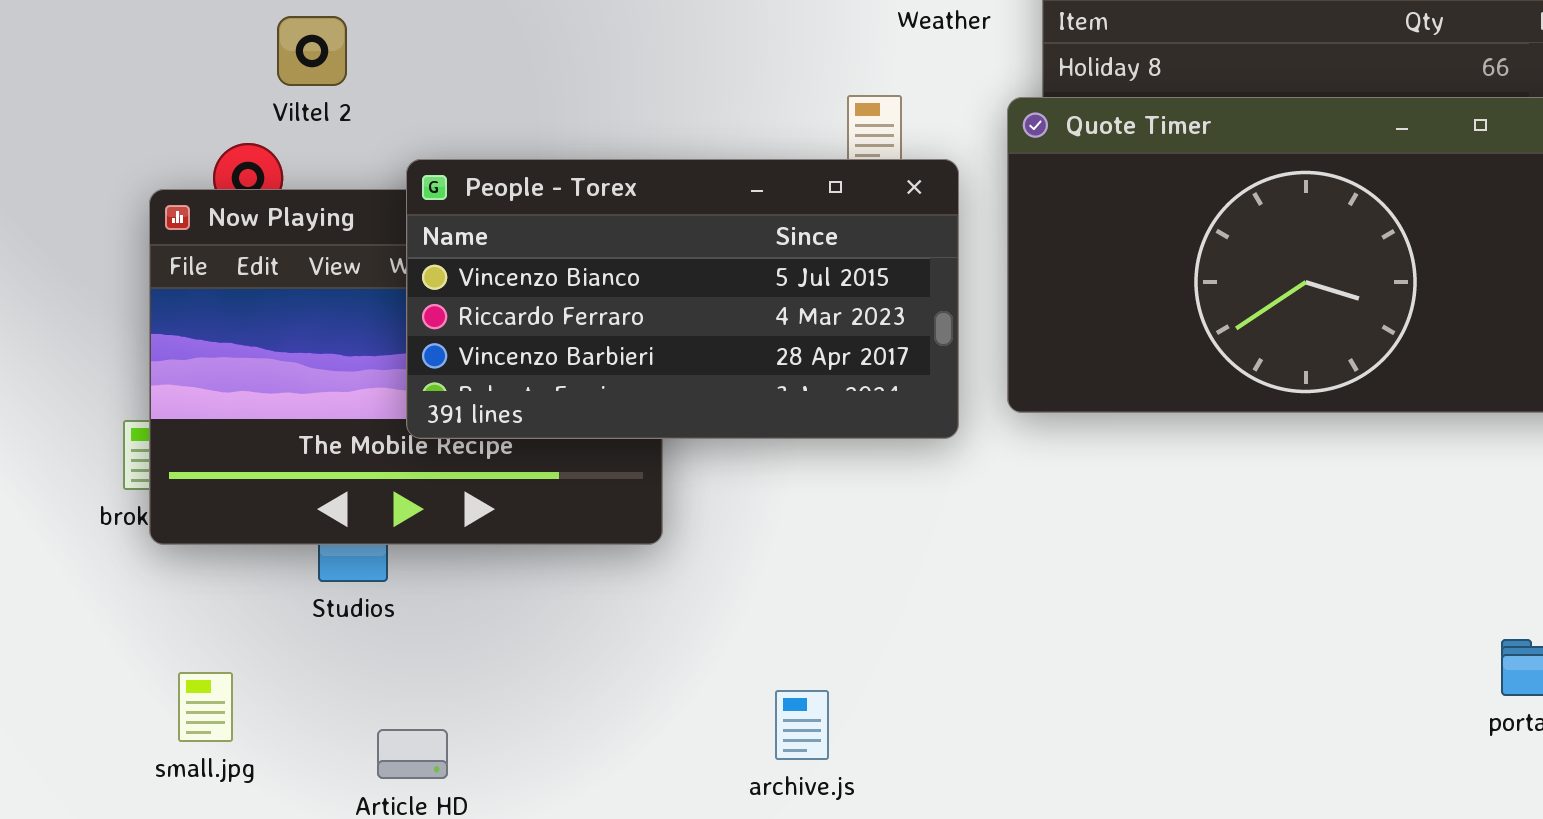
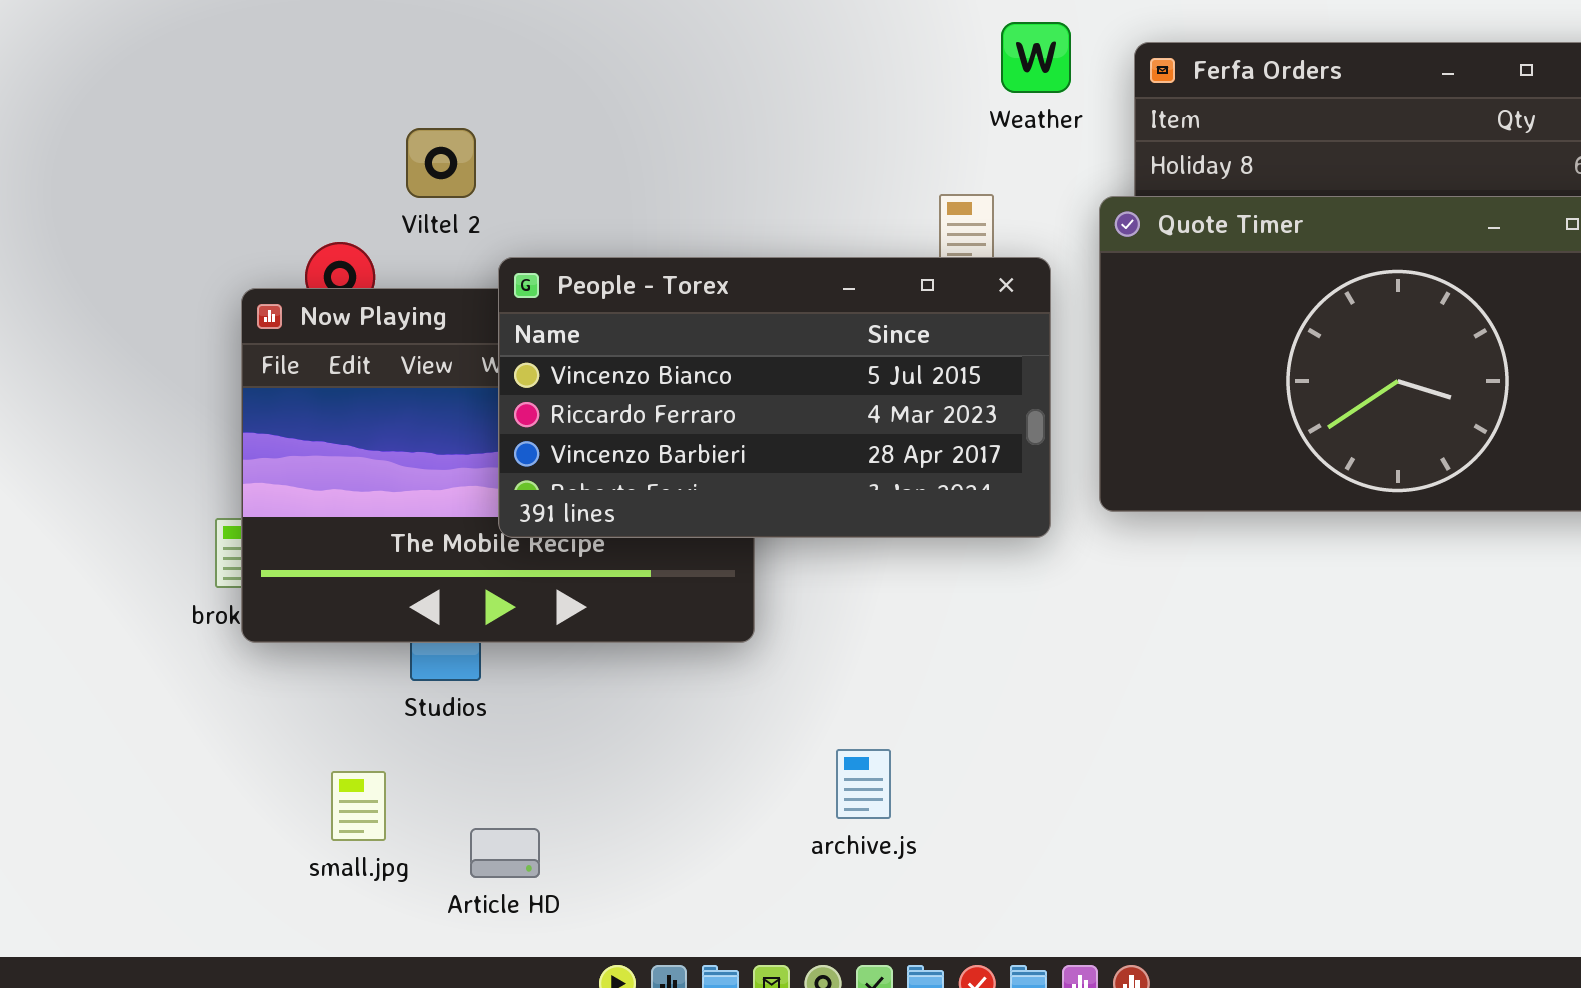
Viltel 2: [277,16,347,86] -> [406,128,476,198], moved
small.jpg: [178,672,233,742] -> [331,771,386,841], moved
archive.js: [775,690,829,760] -> [836,749,891,819], moved

